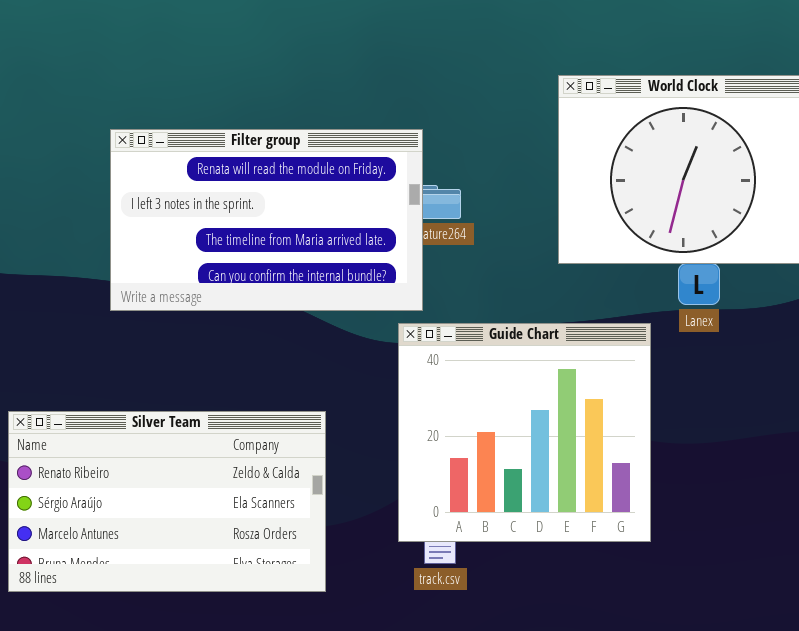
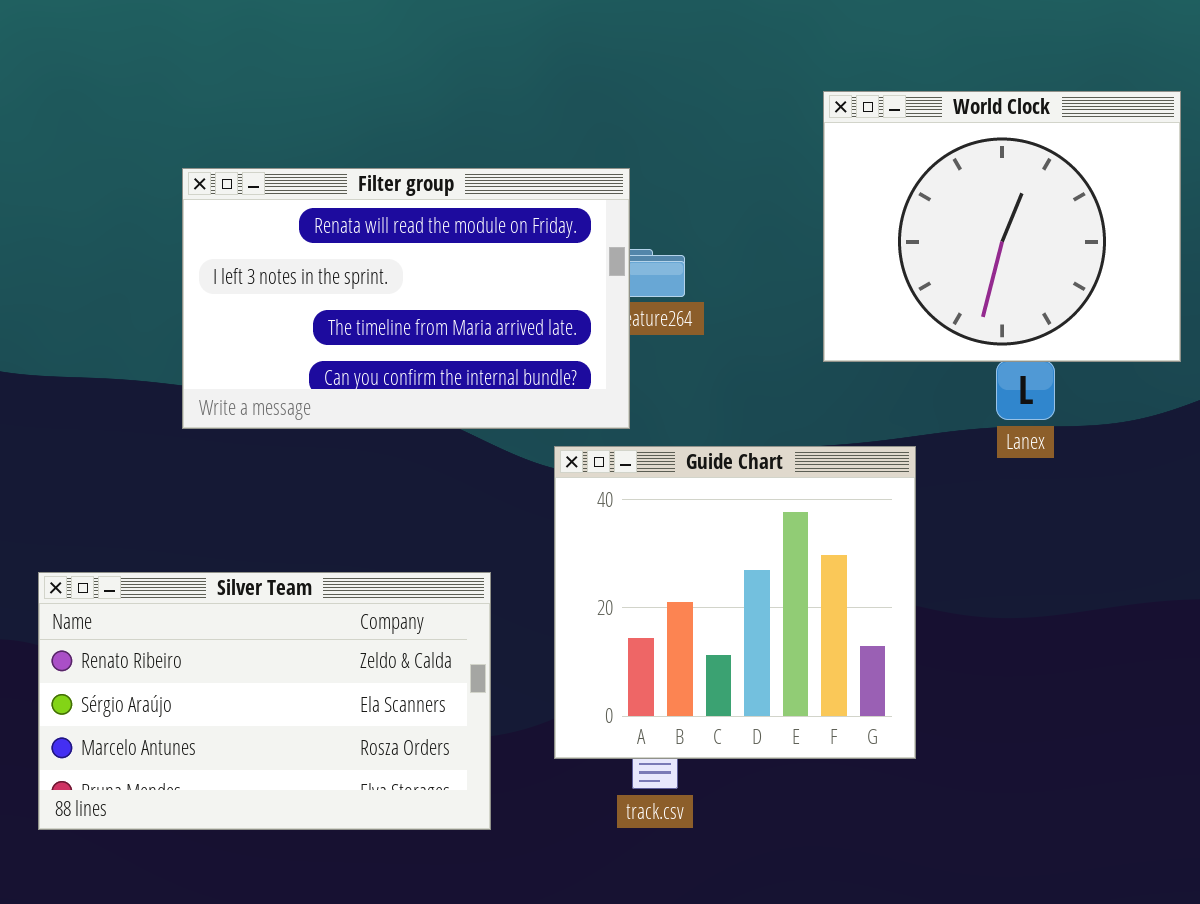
Guide Chart: [398,323,651,542] -> [554,446,916,759], moved

